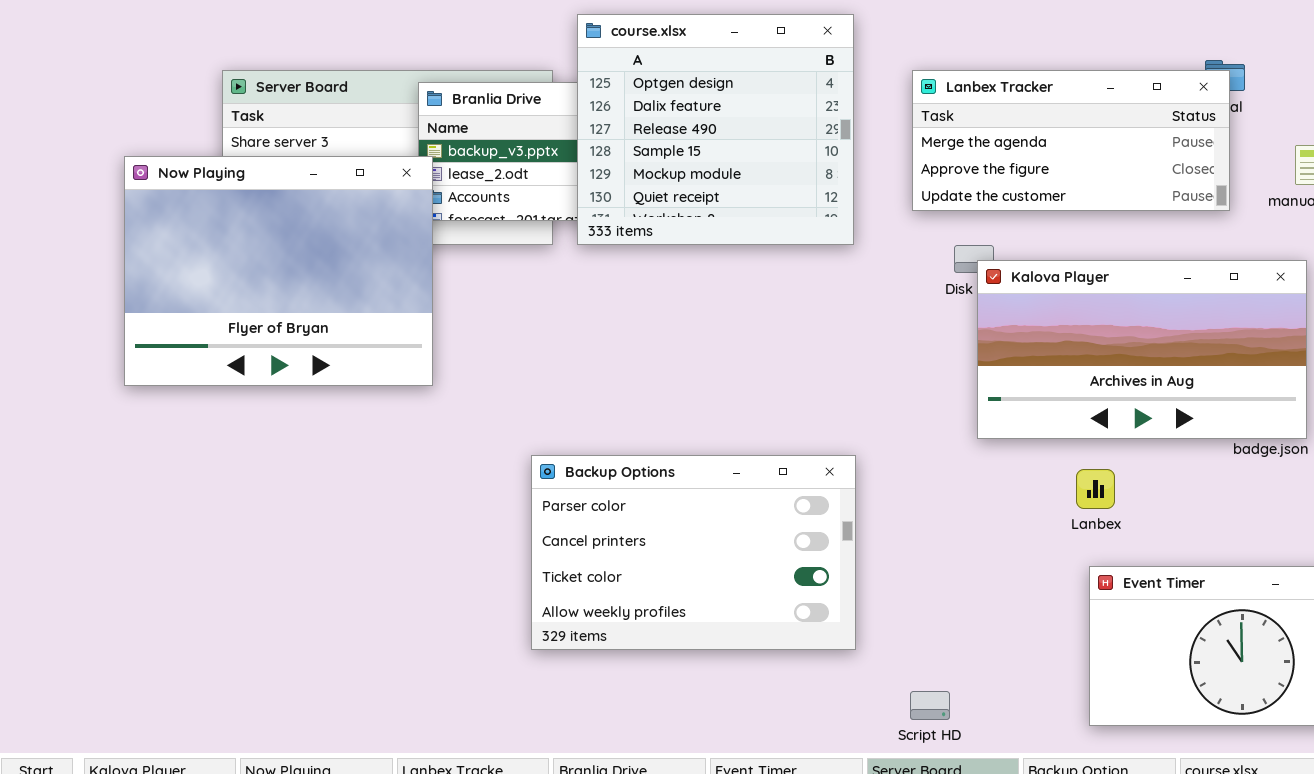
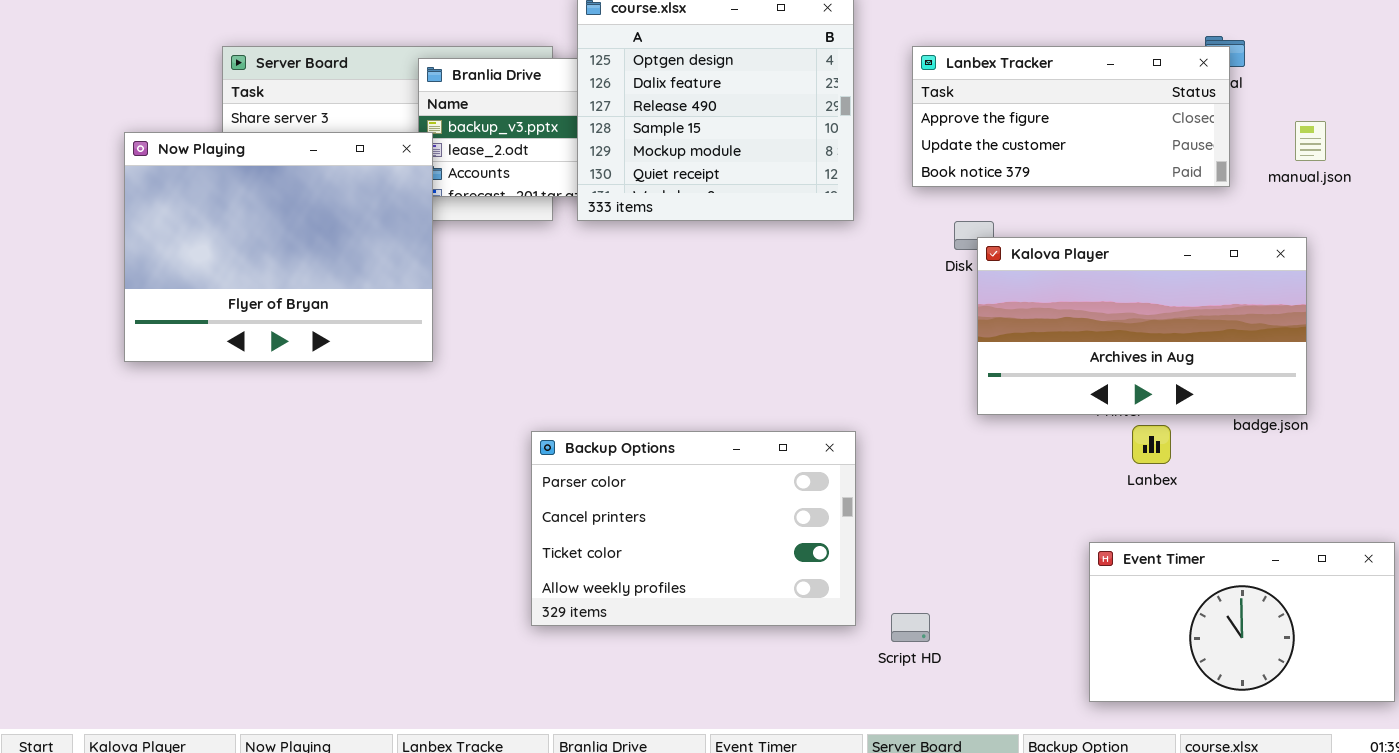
Lanbex Tracker: [912,70,1230,211] -> [912,46,1230,187], scrolled down 1 row
Lanbex: [1076,469,1115,509] -> [1132,425,1171,464], moved
Script HD: [910,691,950,720] -> [891,613,930,642], moved

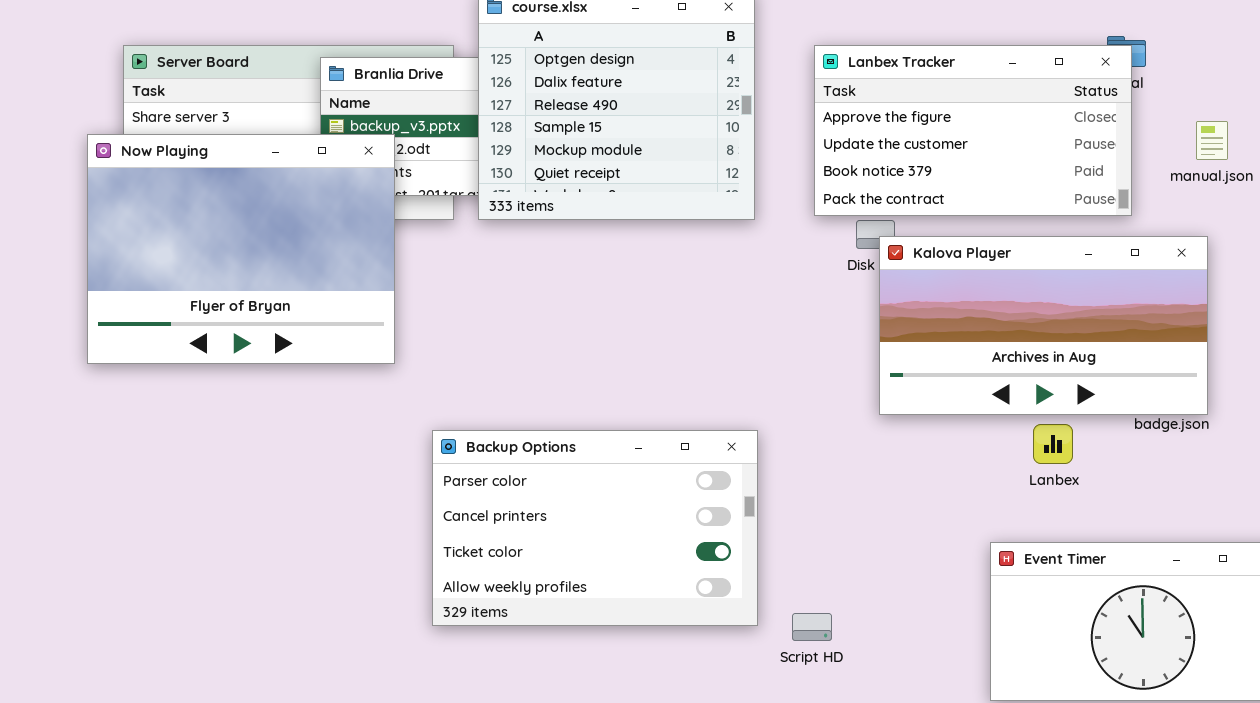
Lanbex Tracker: [912,46,1230,187] -> [814,45,1132,216], resized
Now Playing: [124,132,433,362] -> [87,134,395,364], moved

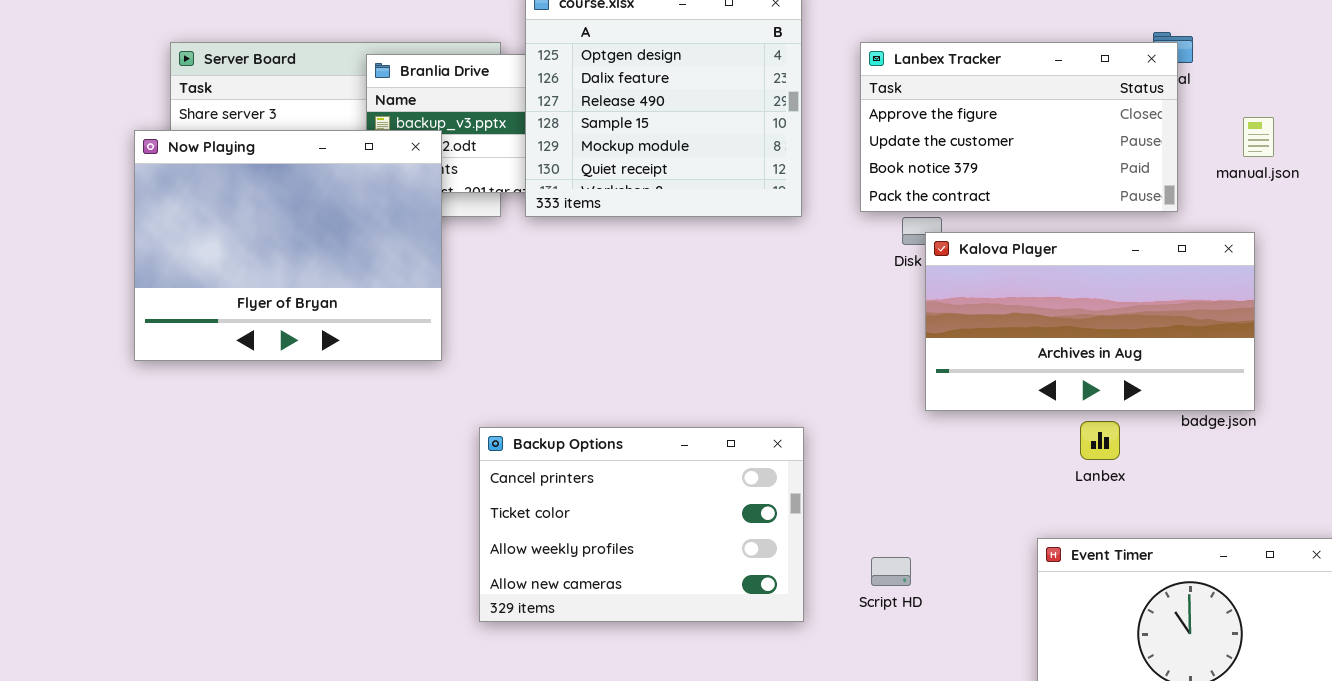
Backup Options: [432,430,758,626] -> [479,427,804,622], scrolled down 1 row
Script HD: [792,613,832,641] -> [871,557,911,586], moved

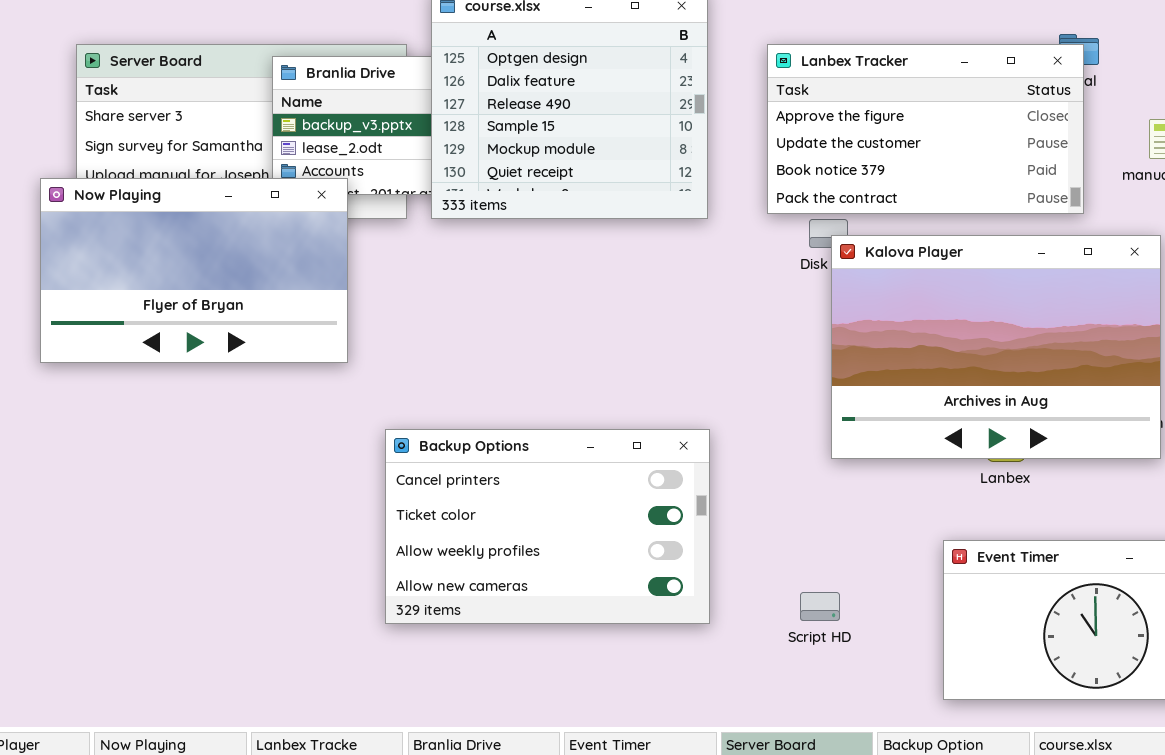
Now Playing: [134,130,442,361] -> [40,178,348,363], resized
Kalova Player: [925,232,1255,411] -> [831,235,1161,459], resized
Script HD: [871,557,911,586] -> [800,592,840,621], moved

